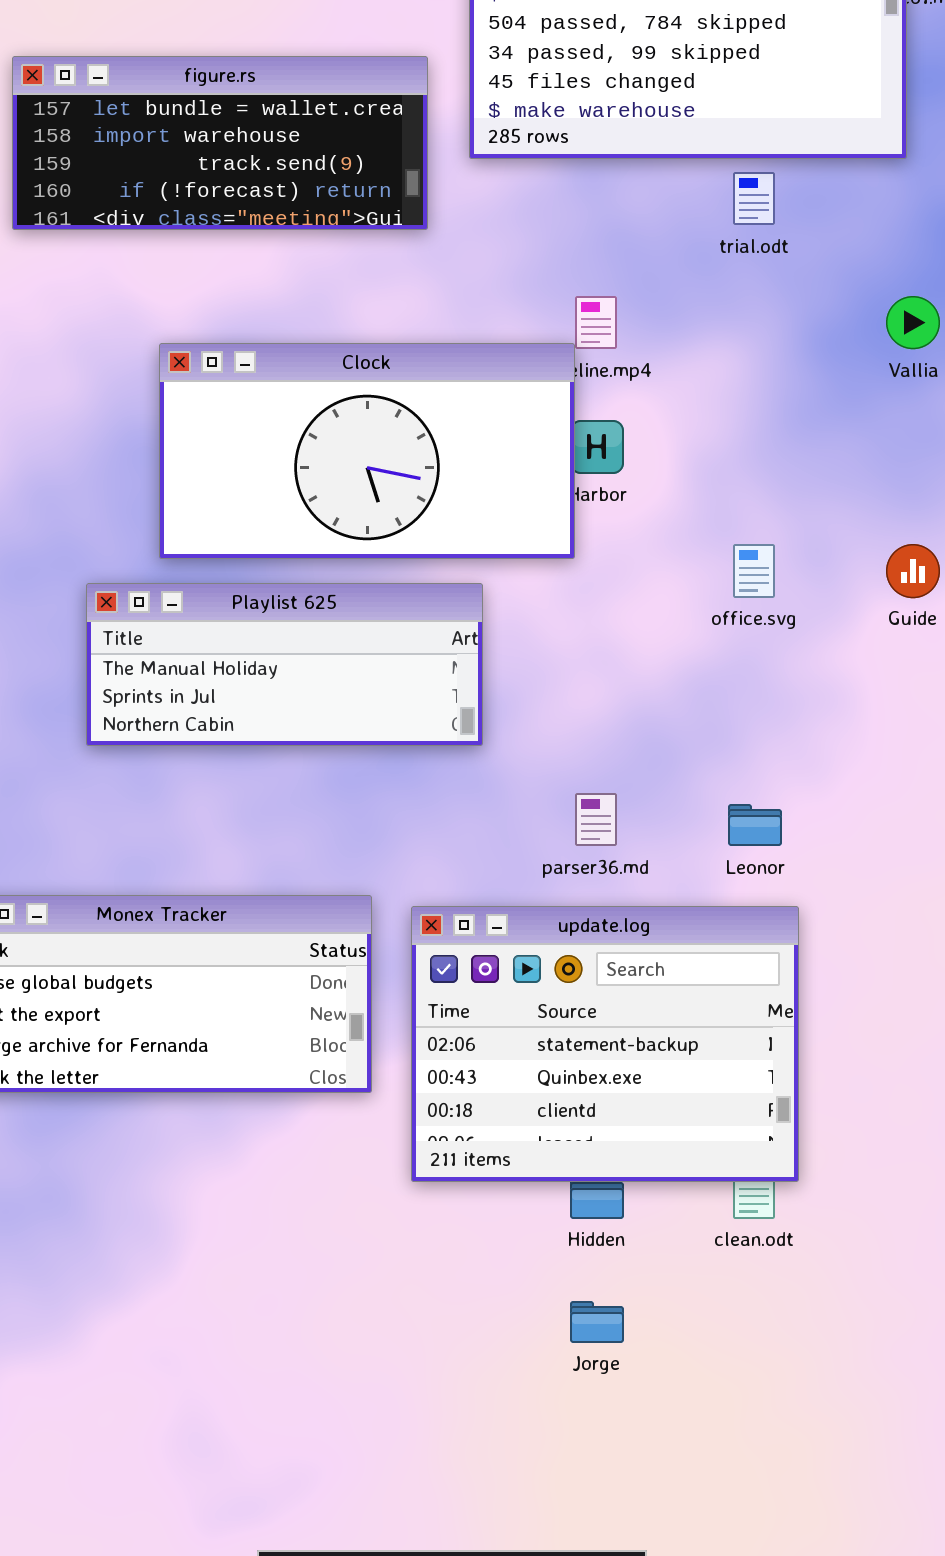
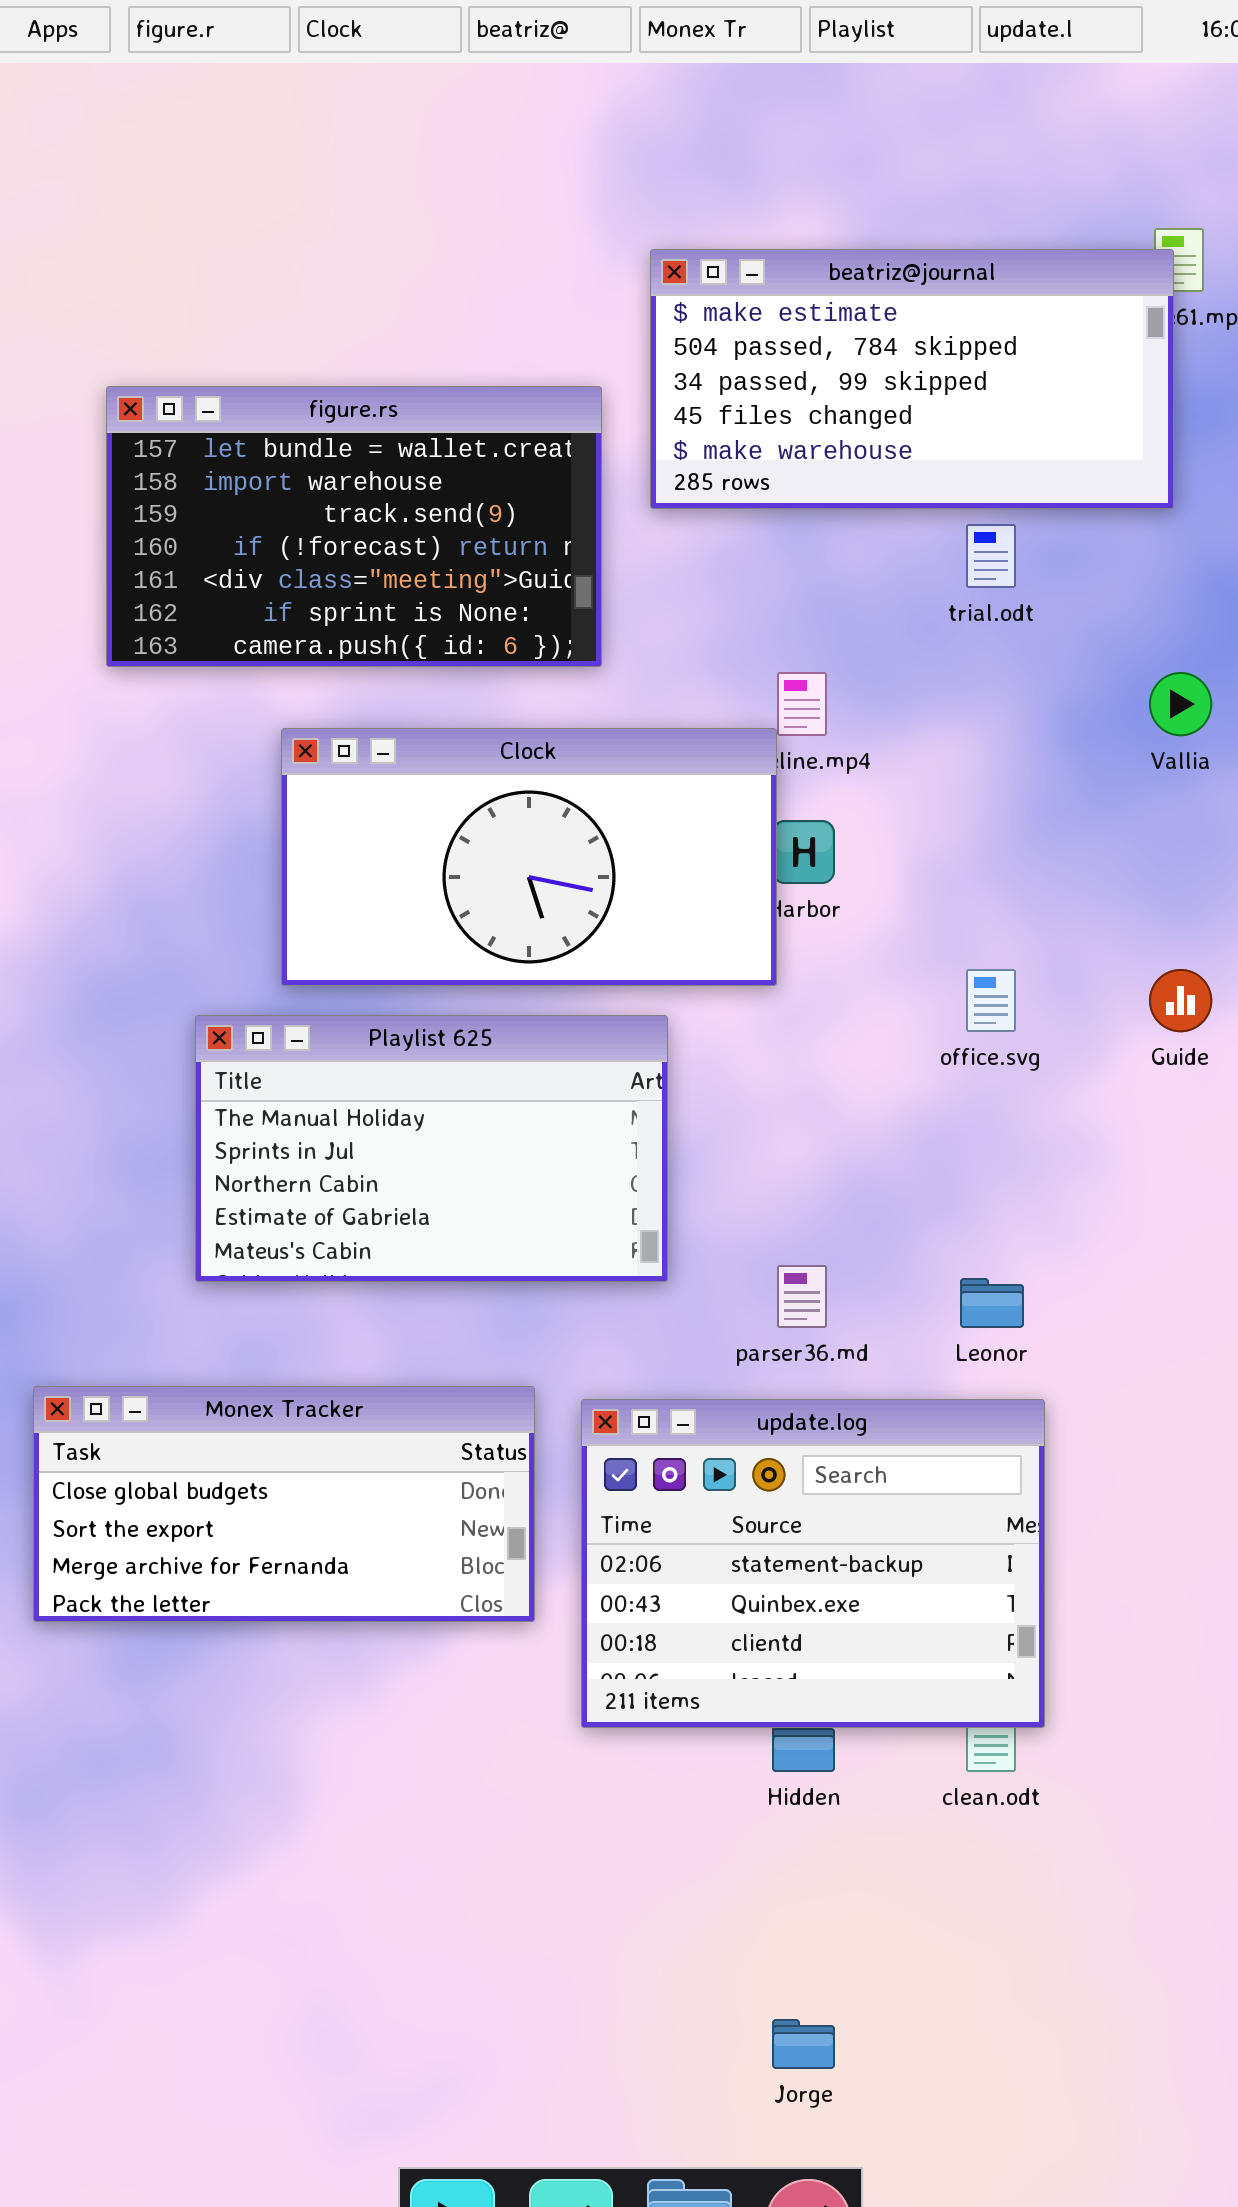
figure.rs: [12,56,428,230] -> [106,386,602,667], resized
Playlist 625: [86,583,483,746] -> [195,1015,668,1282], resized
Jorge: [570,1301,624,1343] -> [772,2019,835,2069], moved

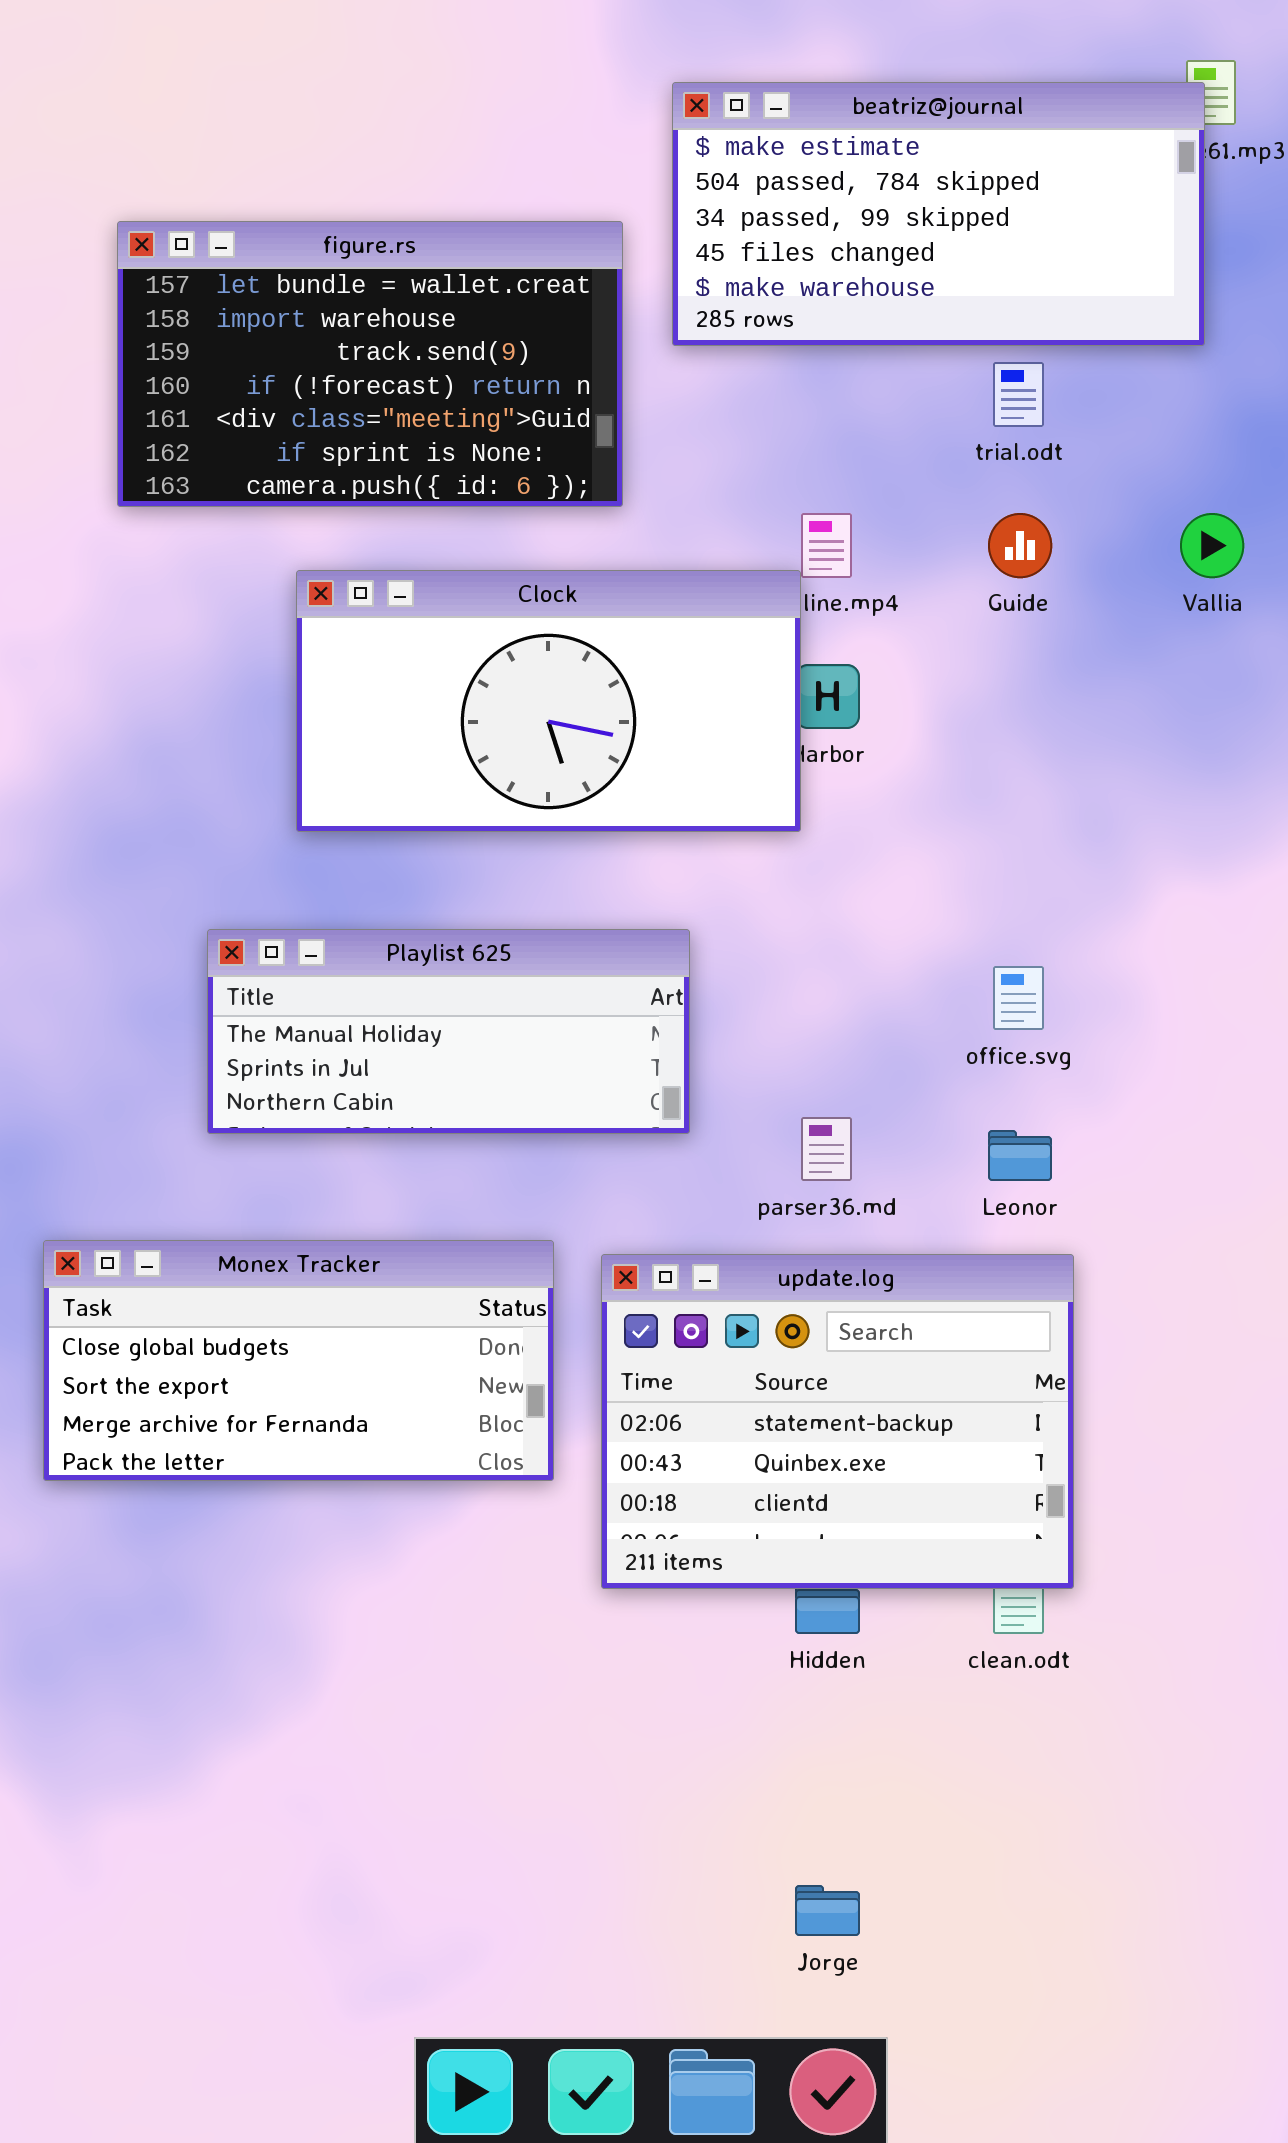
office.svg: [966,969,1016,1032] -> [993,966,1044,1030], moved
Guide: [1149,969,1212,1032] -> [988,513,1052,578], moved
Playlist 625: [195,1015,668,1282] -> [207,929,690,1134], resized

